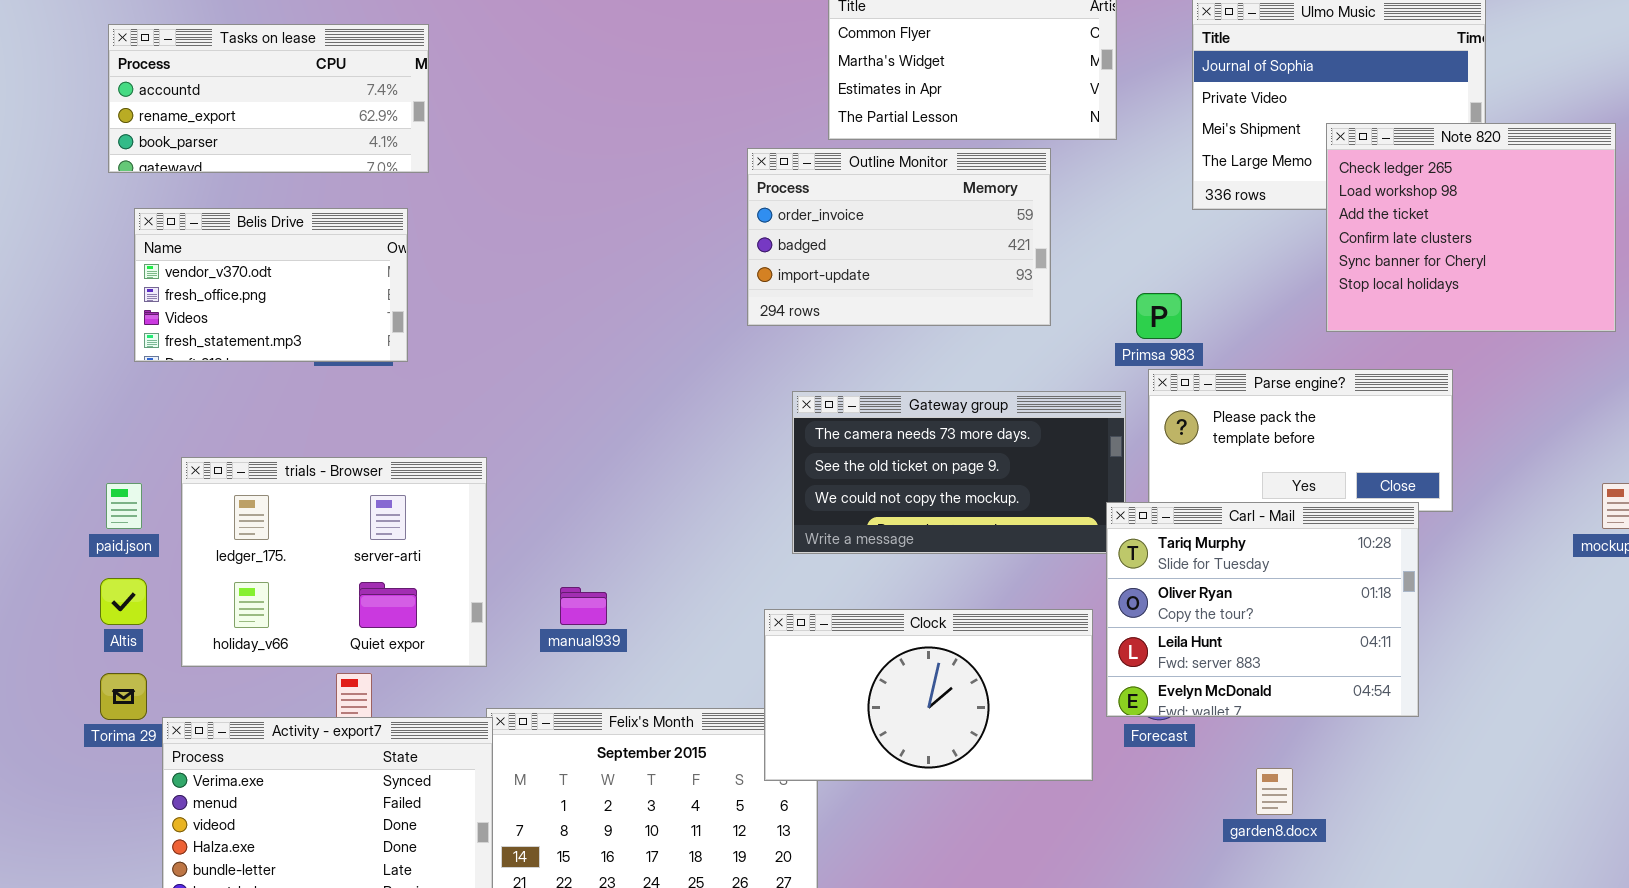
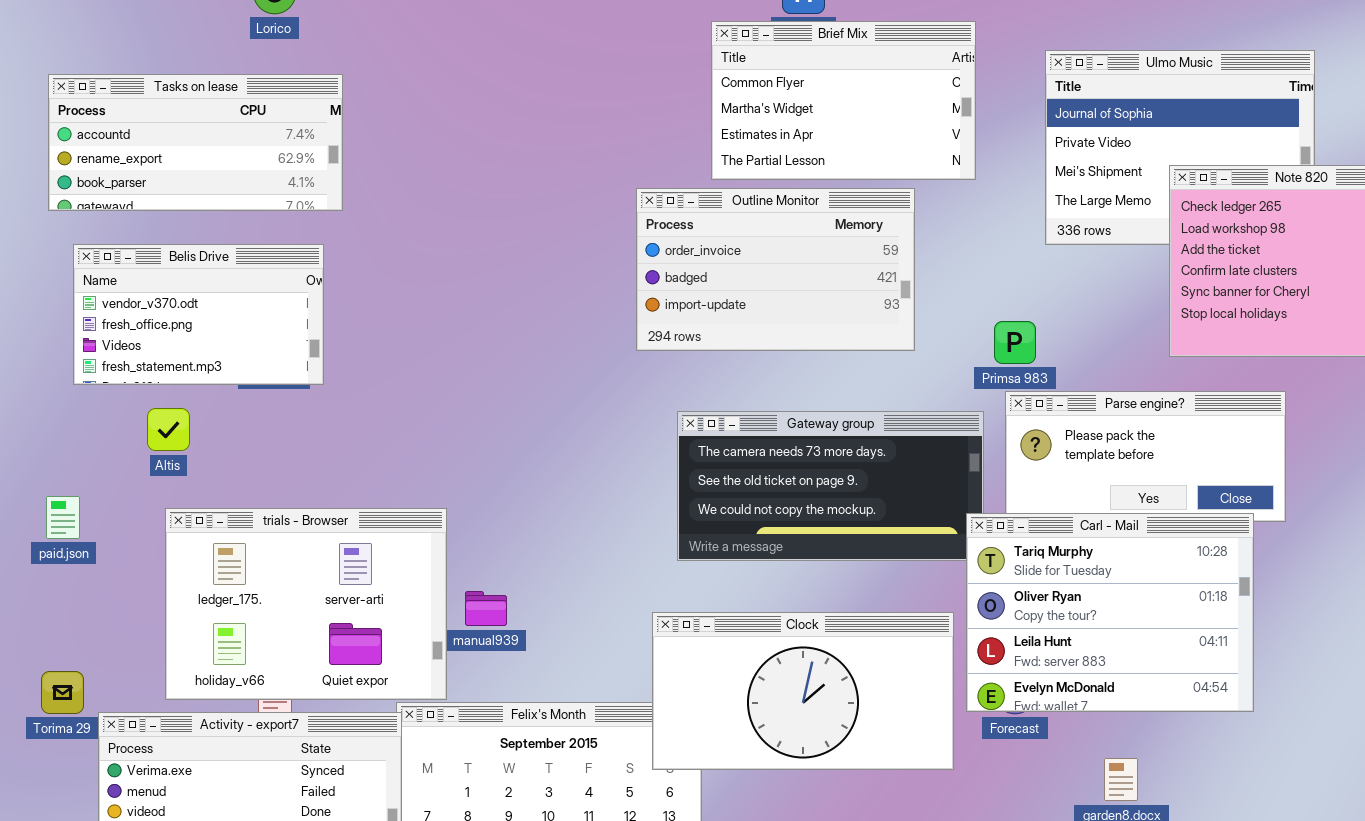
trials - Browser: [181,457,487,667] -> [165,508,447,700], moved
Altis: [100,578,147,625] -> [147,408,190,451], moved

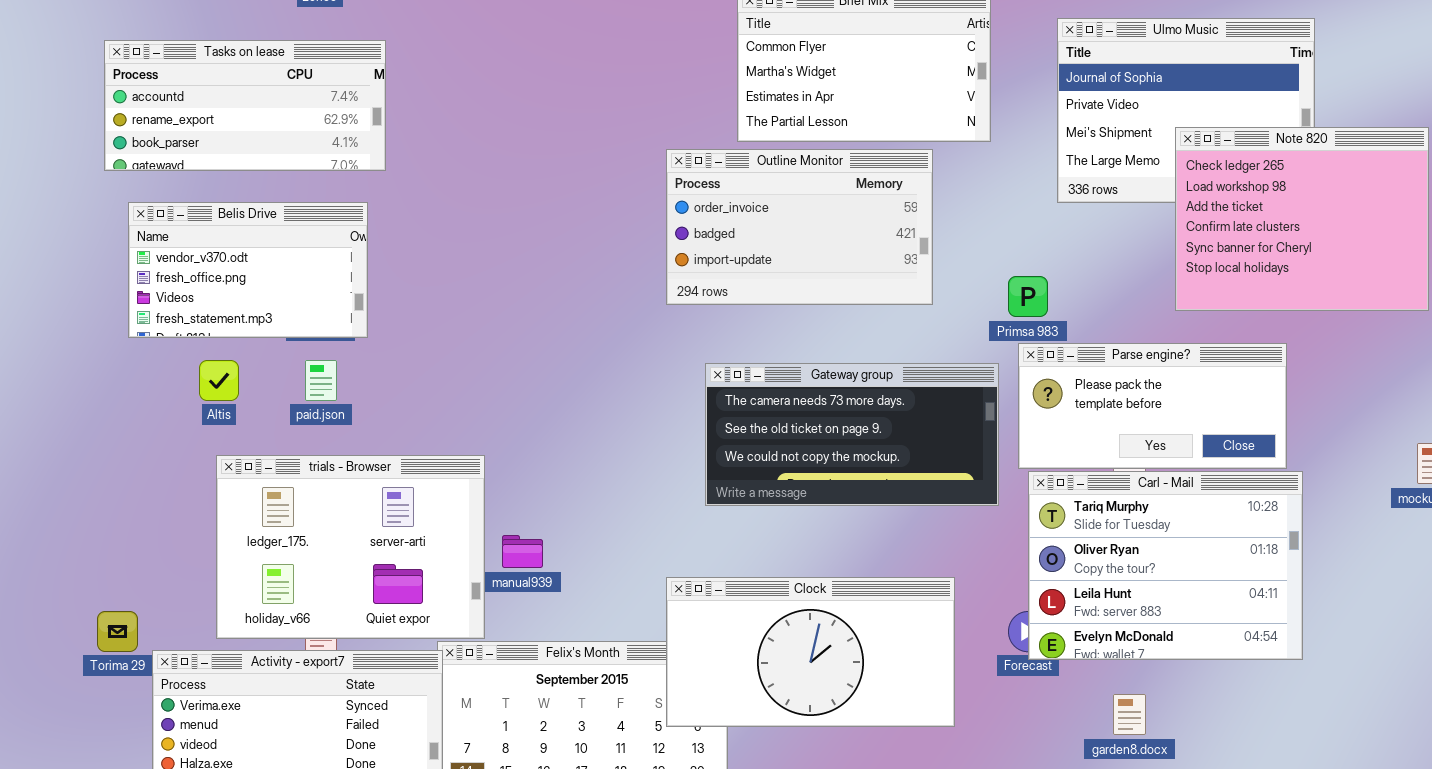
paid.json: [46,496,80,539] -> [305,360,337,401], moved
Carl - Mail: [966,513,1254,712] -> [1028,471,1303,660], moved
Clock: [652,612,954,770] -> [666,577,955,727], moved

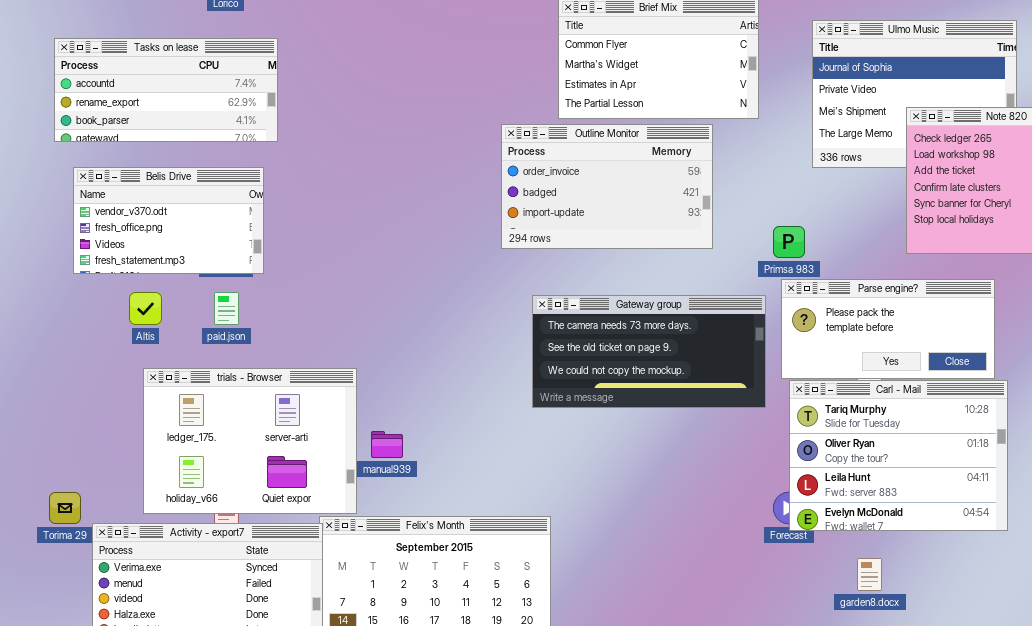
Clock: [666,577,955,727] -> none, closed

